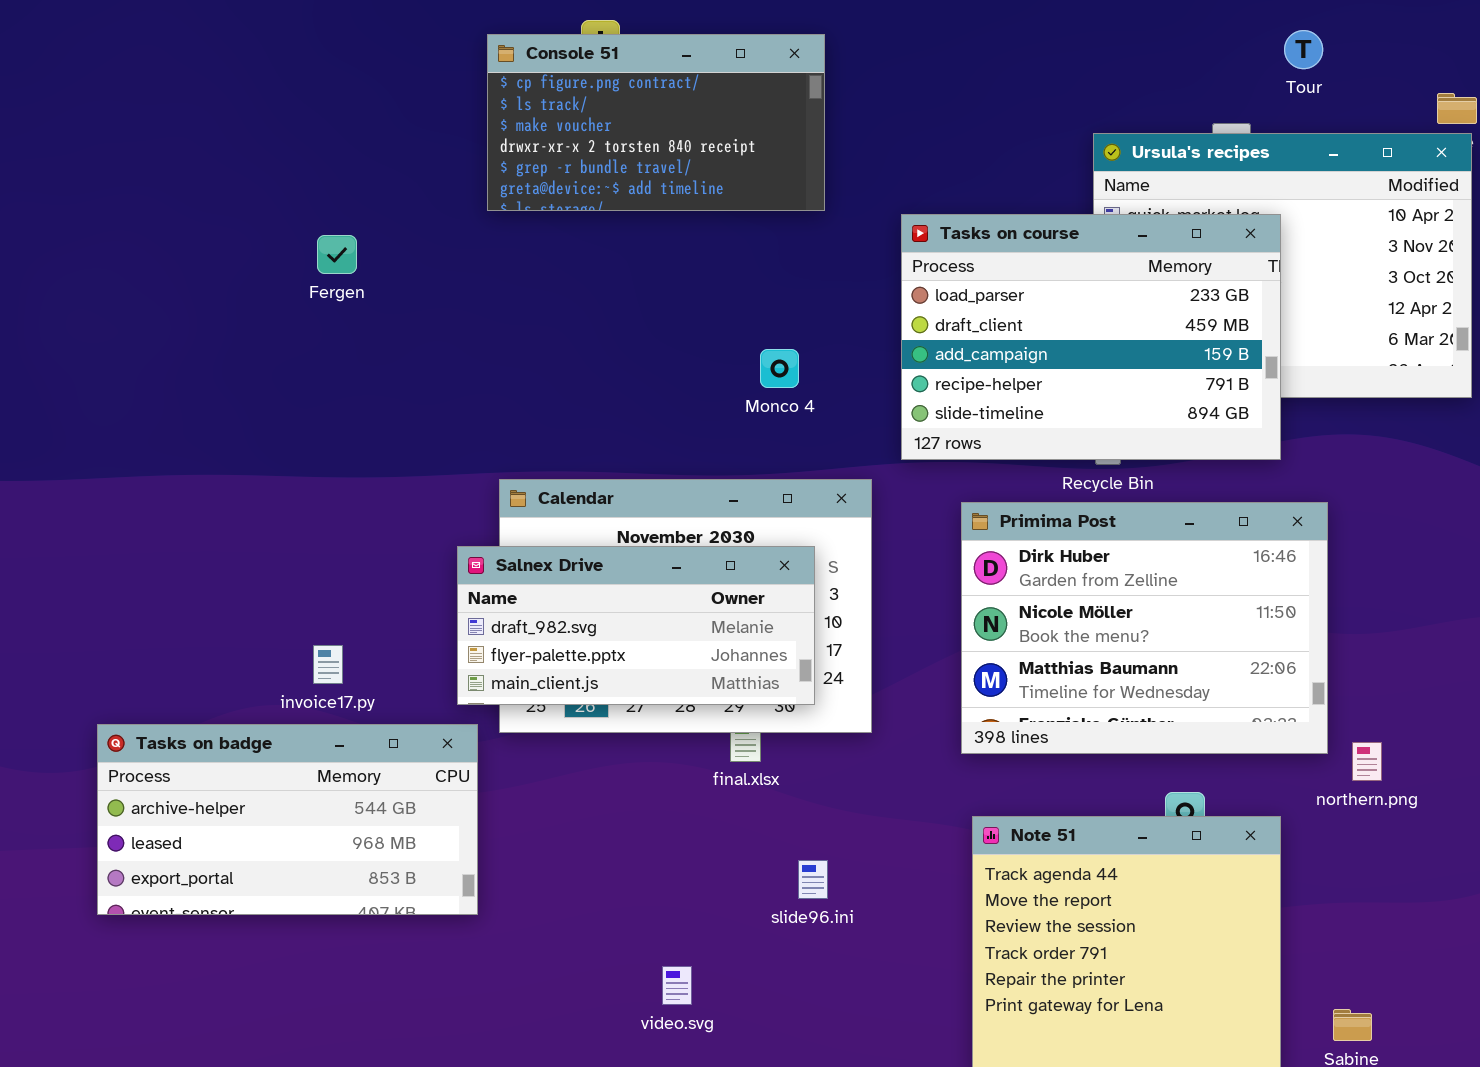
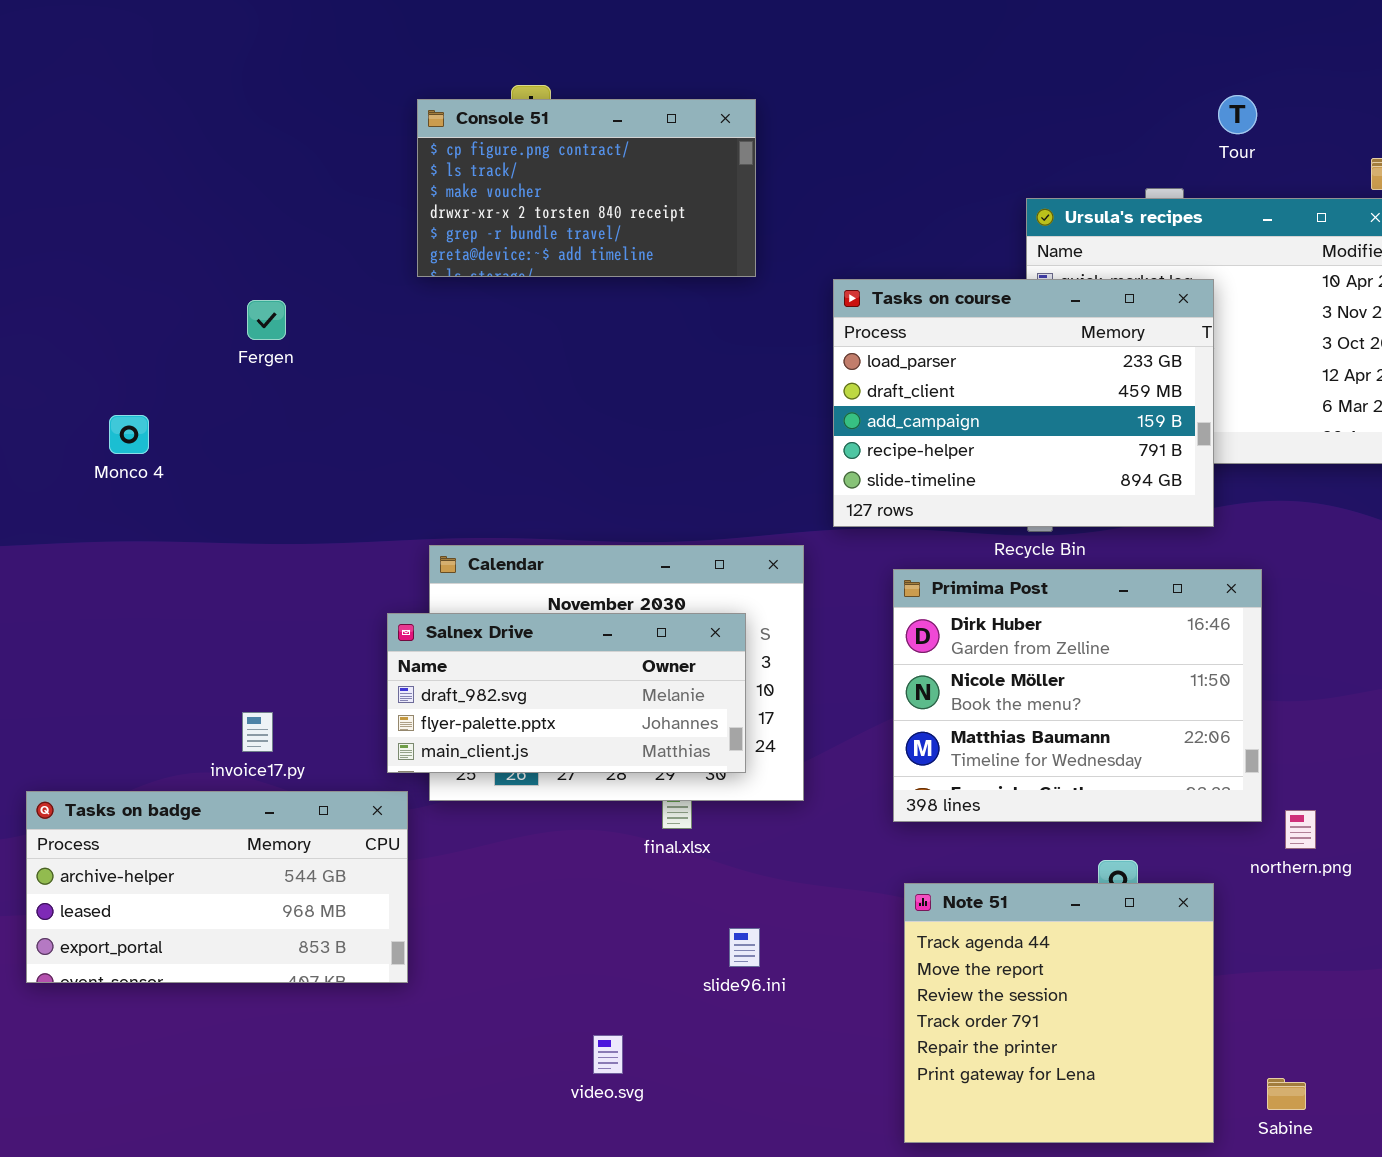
Monco 4: [760,349,799,388] -> [109,415,149,454], moved

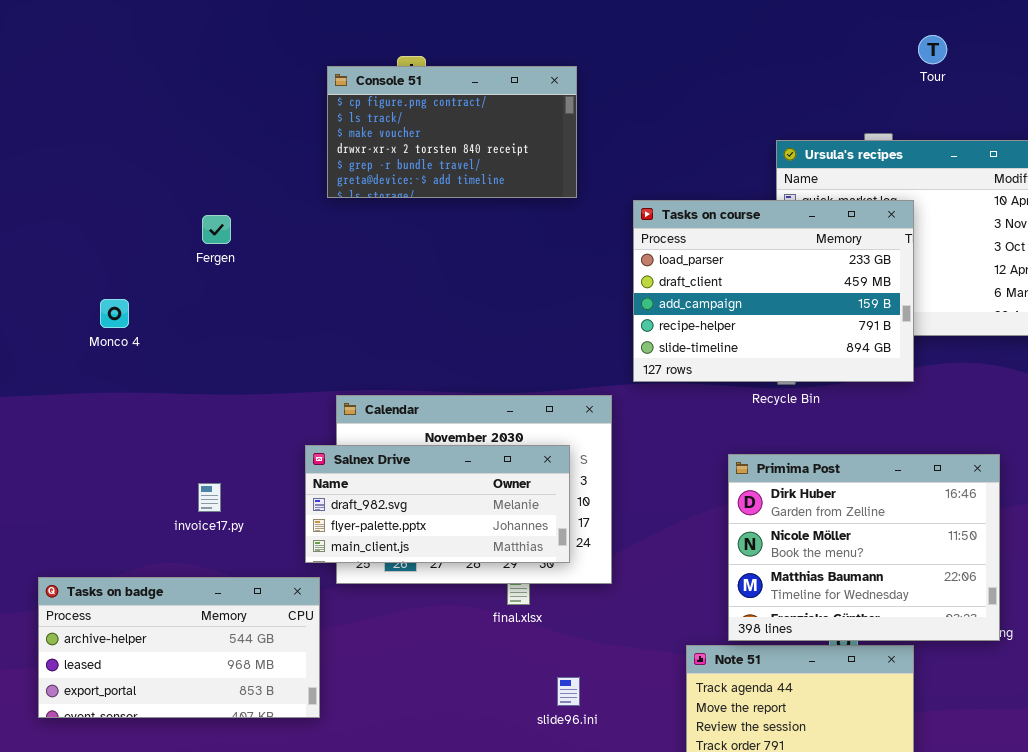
Tour: [1218,95,1257,134] -> [918,35,947,64], moved
Primima Post: [893,569,1262,822] -> [728,454,1000,641], moved
invoice17.py: [242,712,273,752] -> [198,483,221,512], moved

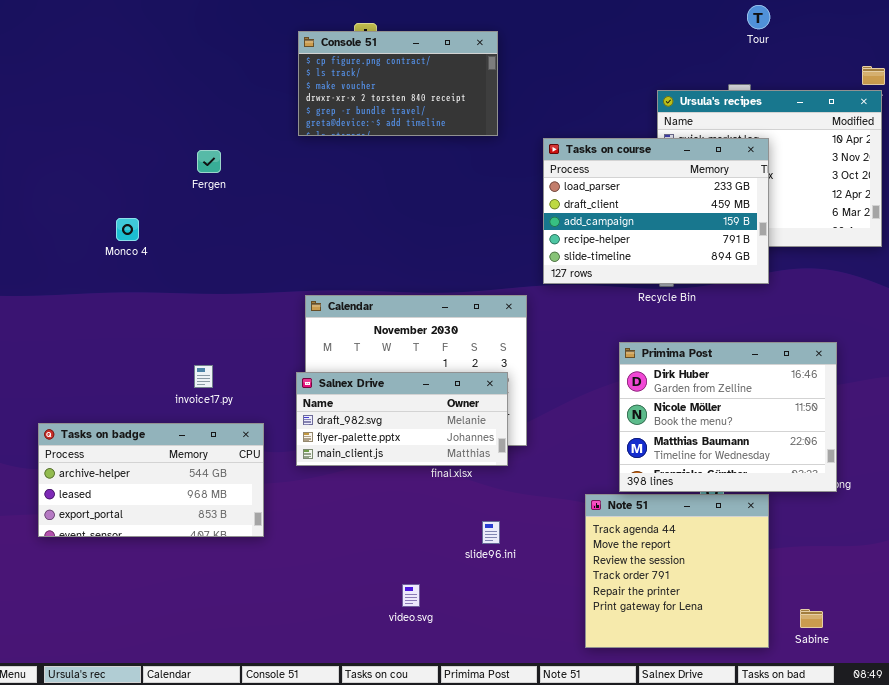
Tour: [918,35,947,64] -> [747,5,770,29], moved
Salnex Drive: [305,445,570,563] -> [296,372,508,466], moved
Tasks on badge: [38,577,320,718] -> [38,423,264,537], moved

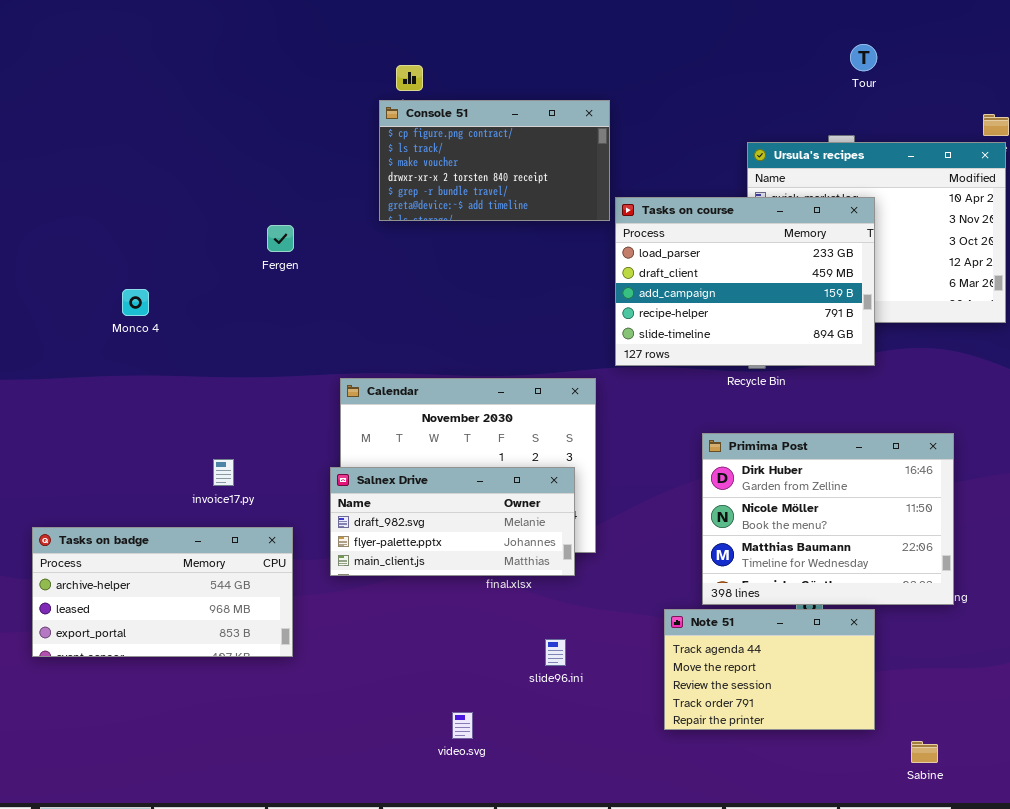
Console 51: [298,31,498,136] -> [379,100,610,221], moved
Fergen: [197,150,221,173] -> [267,225,294,252], moved
Note 51: [585,494,769,648] -> [664,609,875,730], resized

